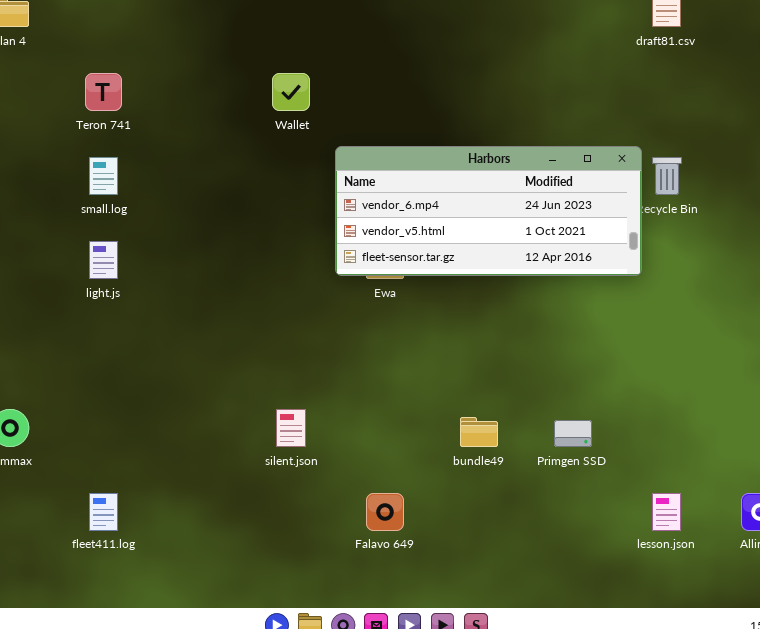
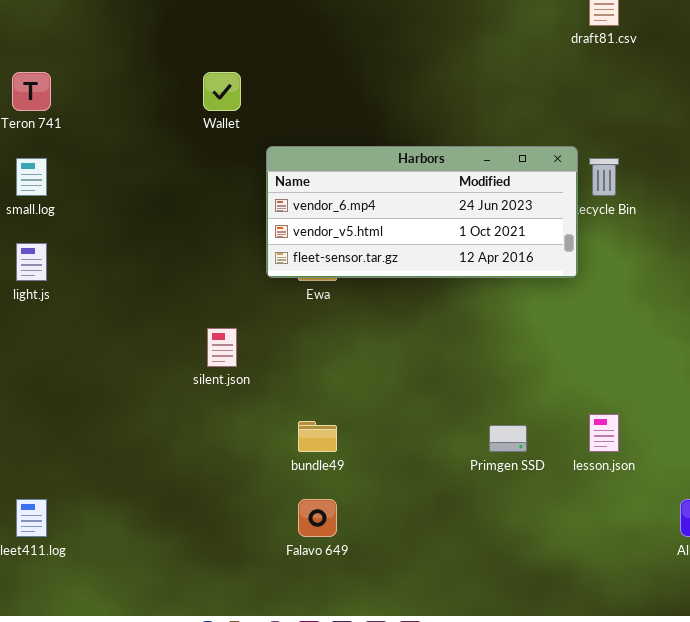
silent.json: [276,409,306,447] -> [207,328,237,367], moved
bundle49: [460,417,498,447] -> [298,421,337,452], moved
lesson.json: [652,493,681,531] -> [589,414,619,452], moved

